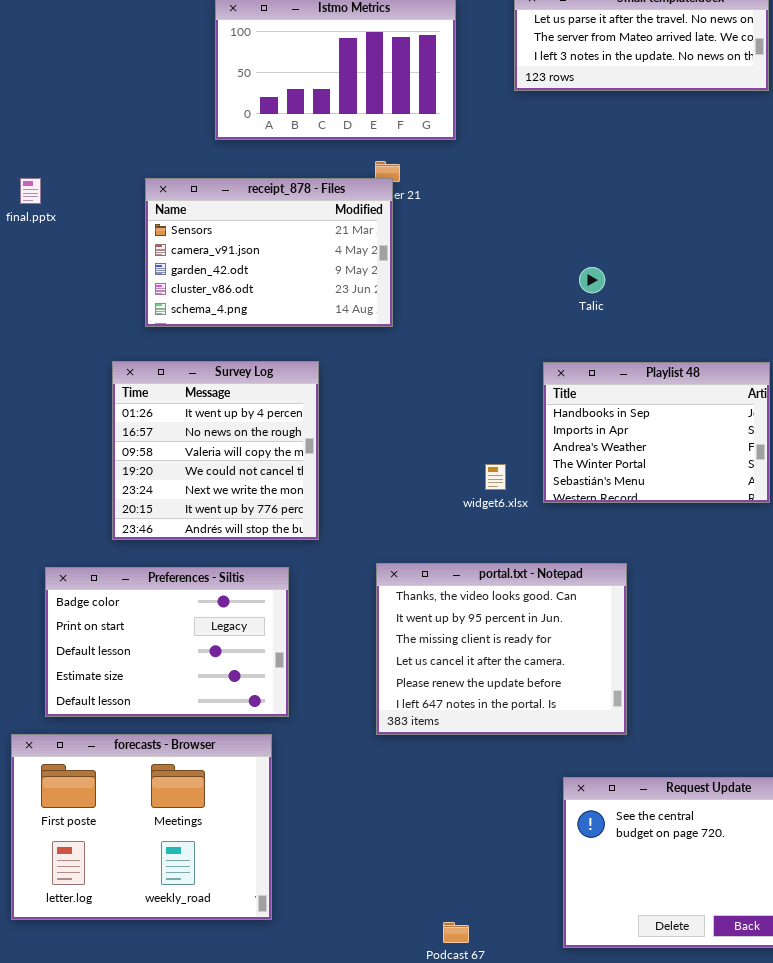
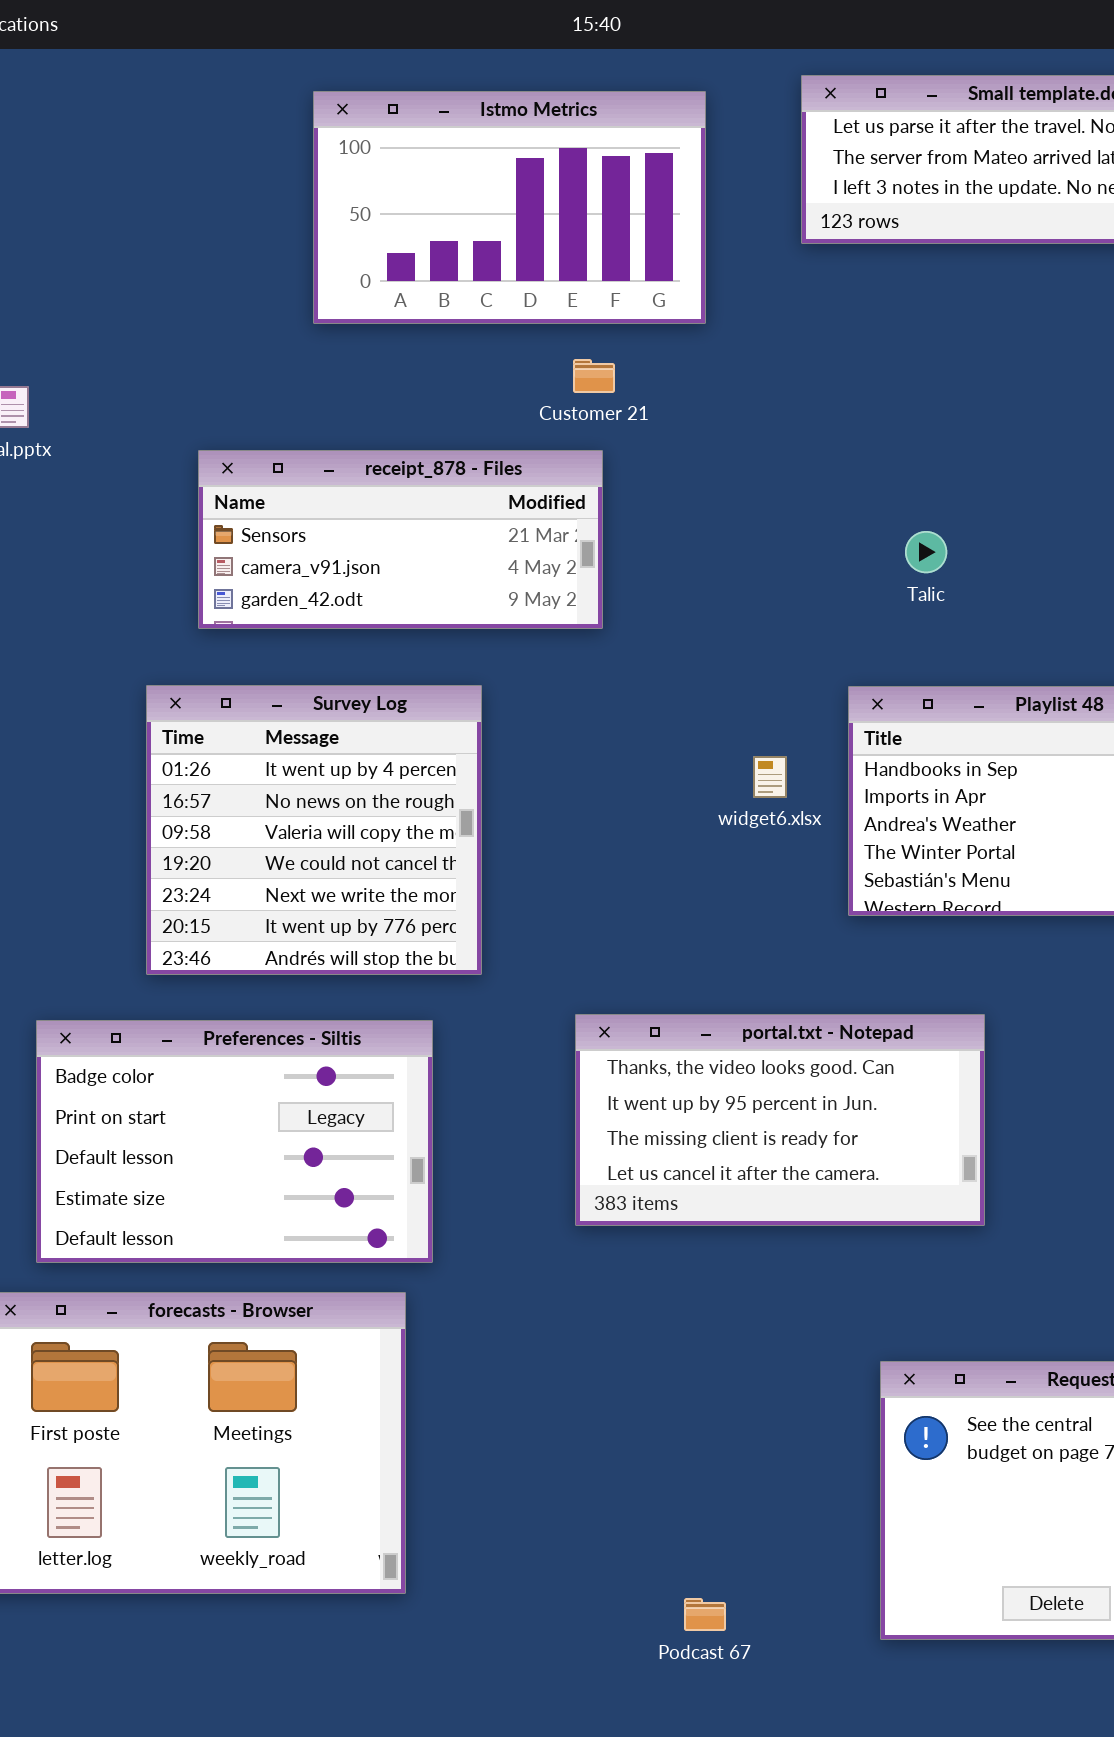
receipt_878 - Files: [145,178,393,327] -> [198,450,603,629], resized
widget6.xlsx: [485,464,506,490] -> [753,756,787,798], moved
portal.txt - Notepad: [376,563,627,735] -> [575,1014,985,1226], resized

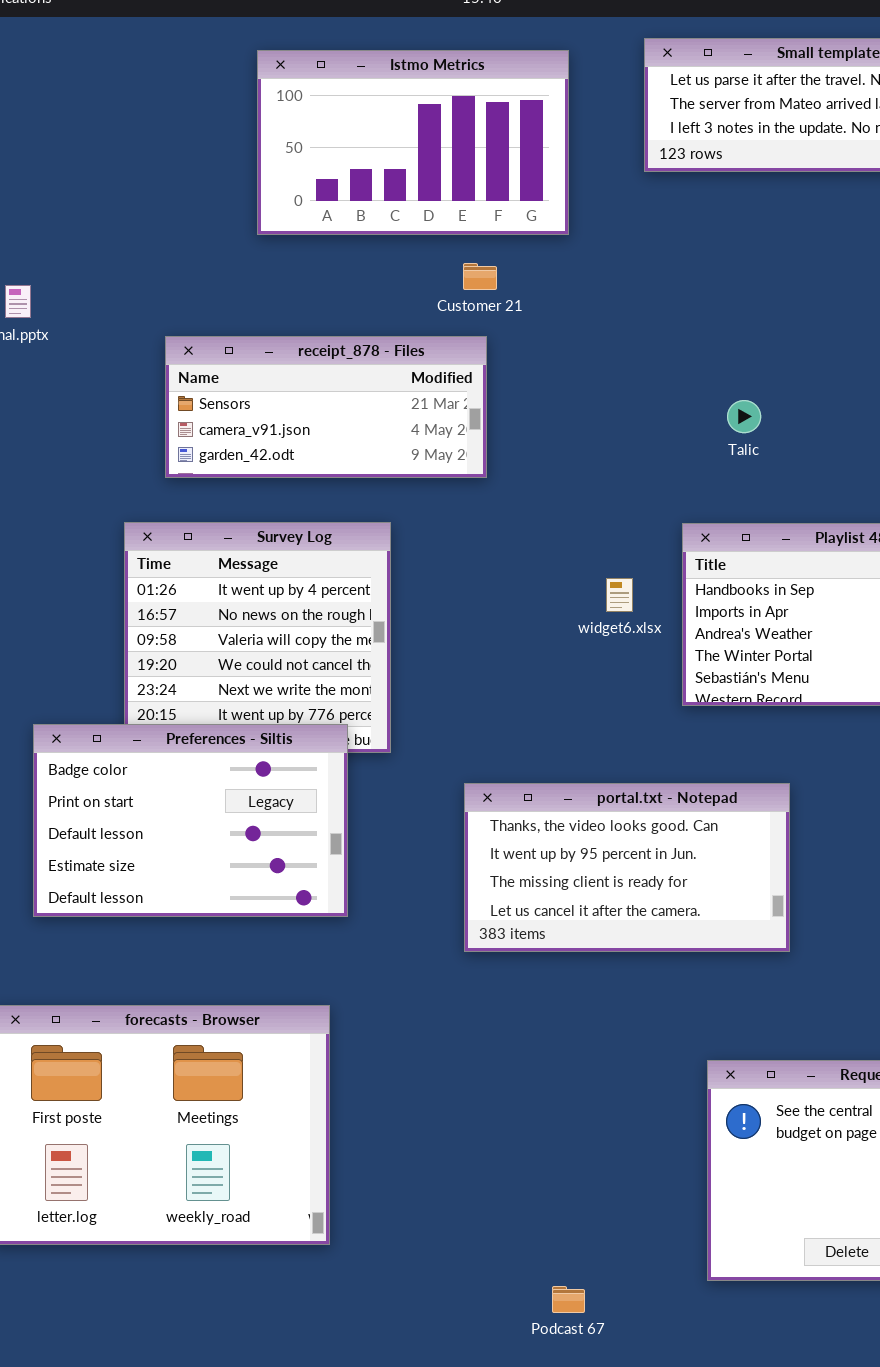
Preferences - Siltis: [36,1020,433,1263] -> [33,724,348,917], moved
Podcast 67: [684,1598,726,1631] -> [552,1286,585,1313], moved

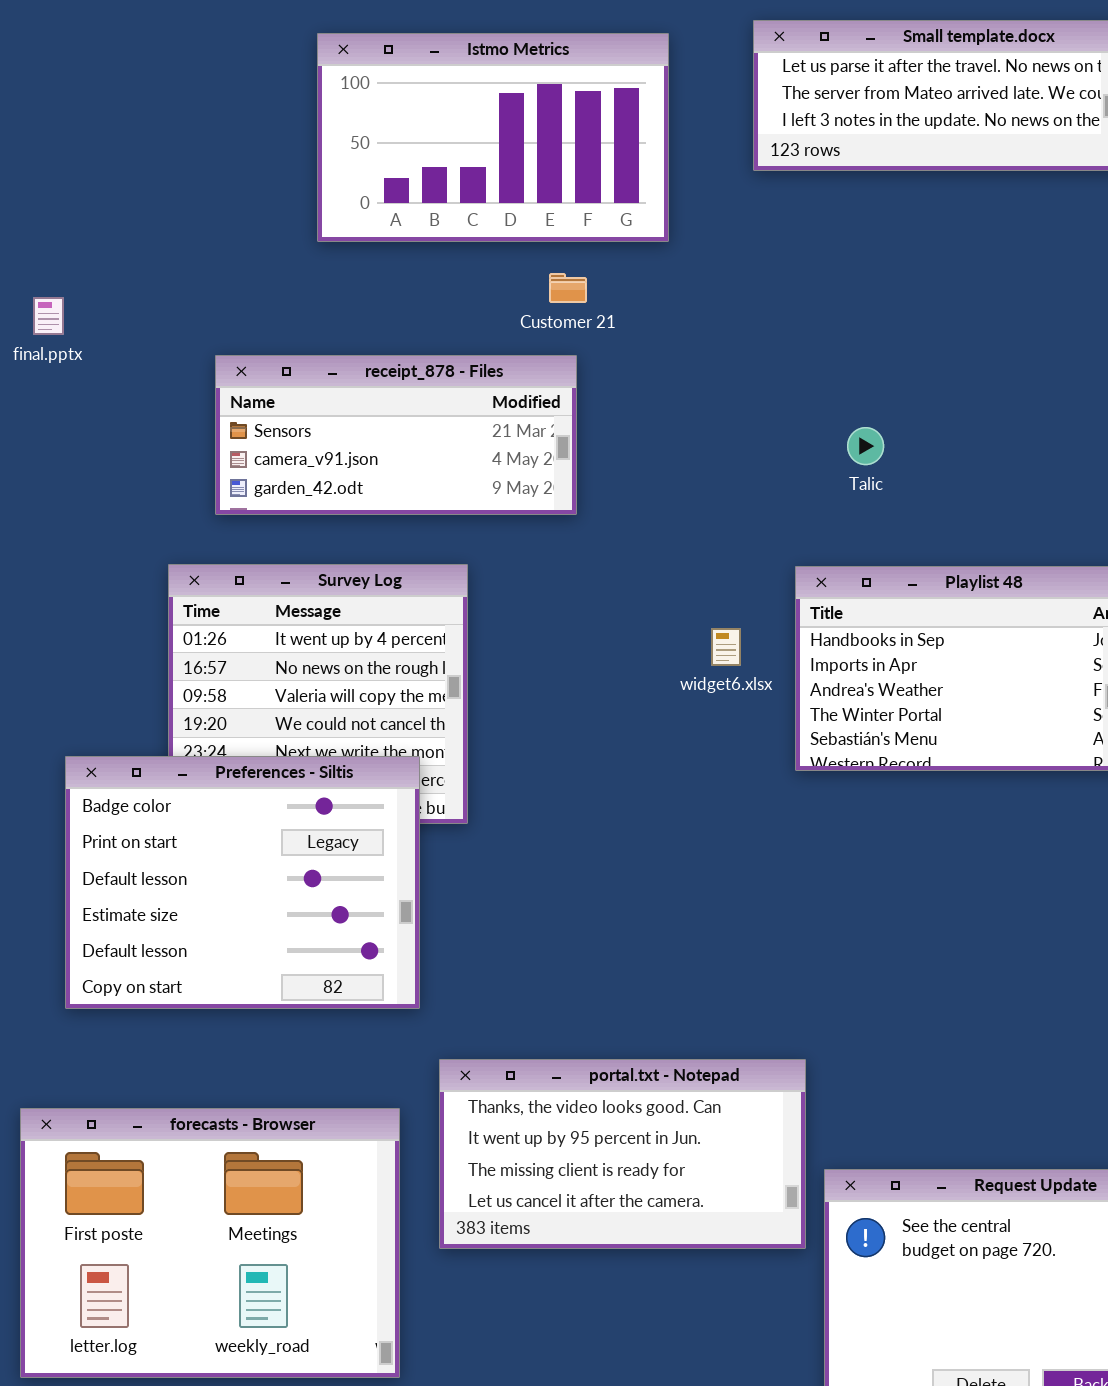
Preferences - Siltis: [33,724,348,917] -> [65,756,420,1009], resized
portal.txt - Notepad: [464,783,790,952] -> [439,1059,806,1249], moved

